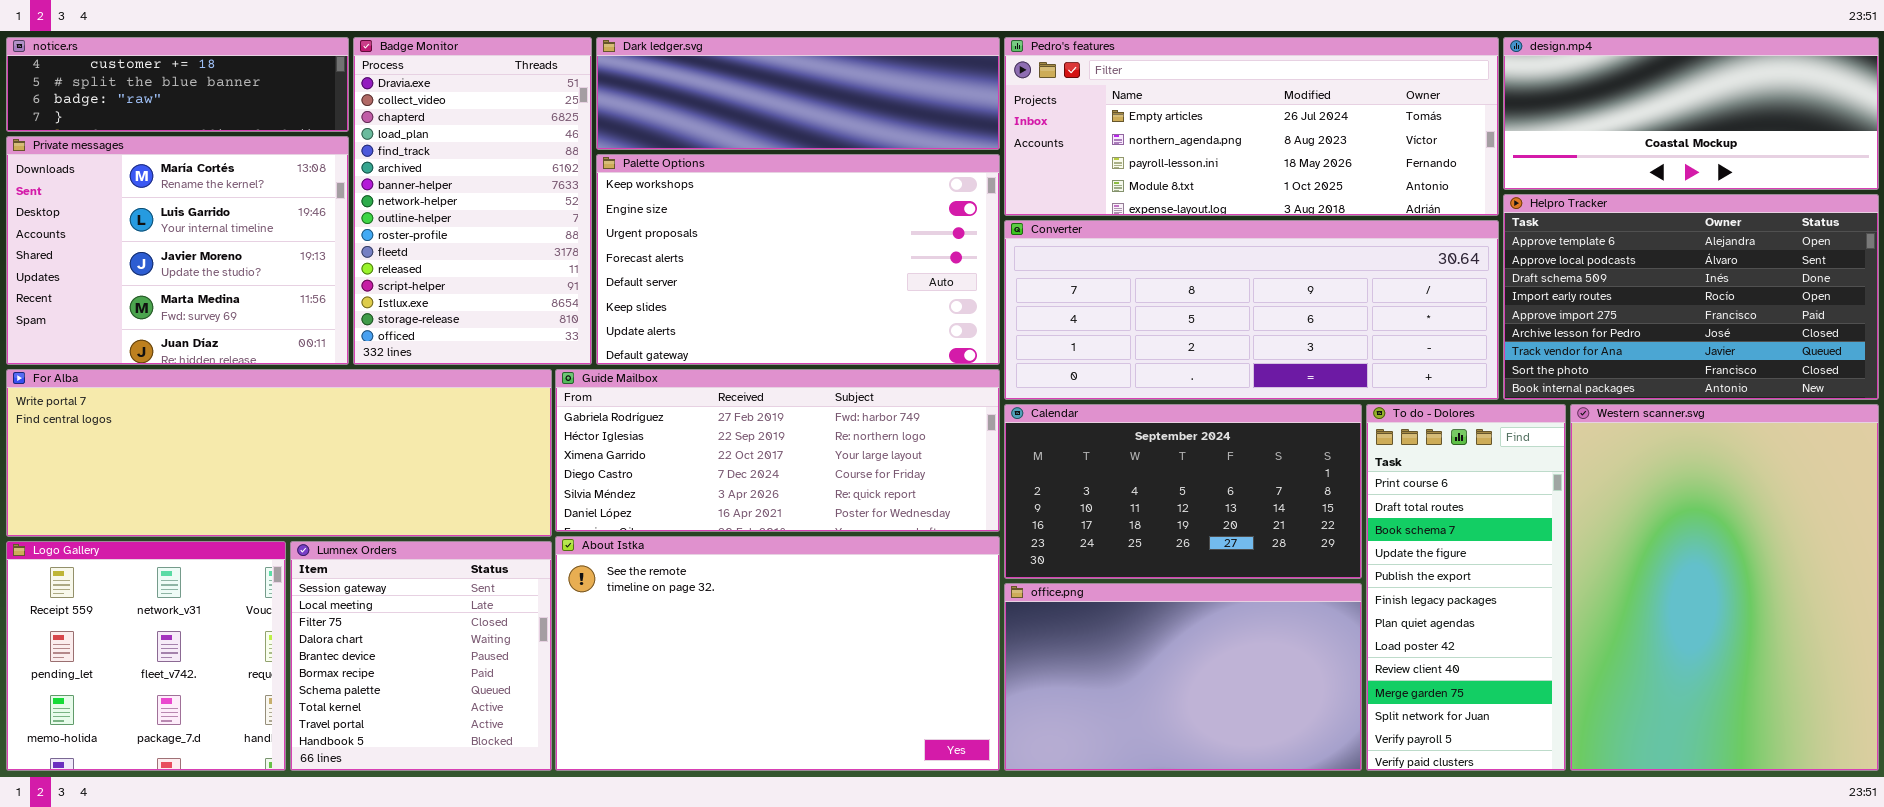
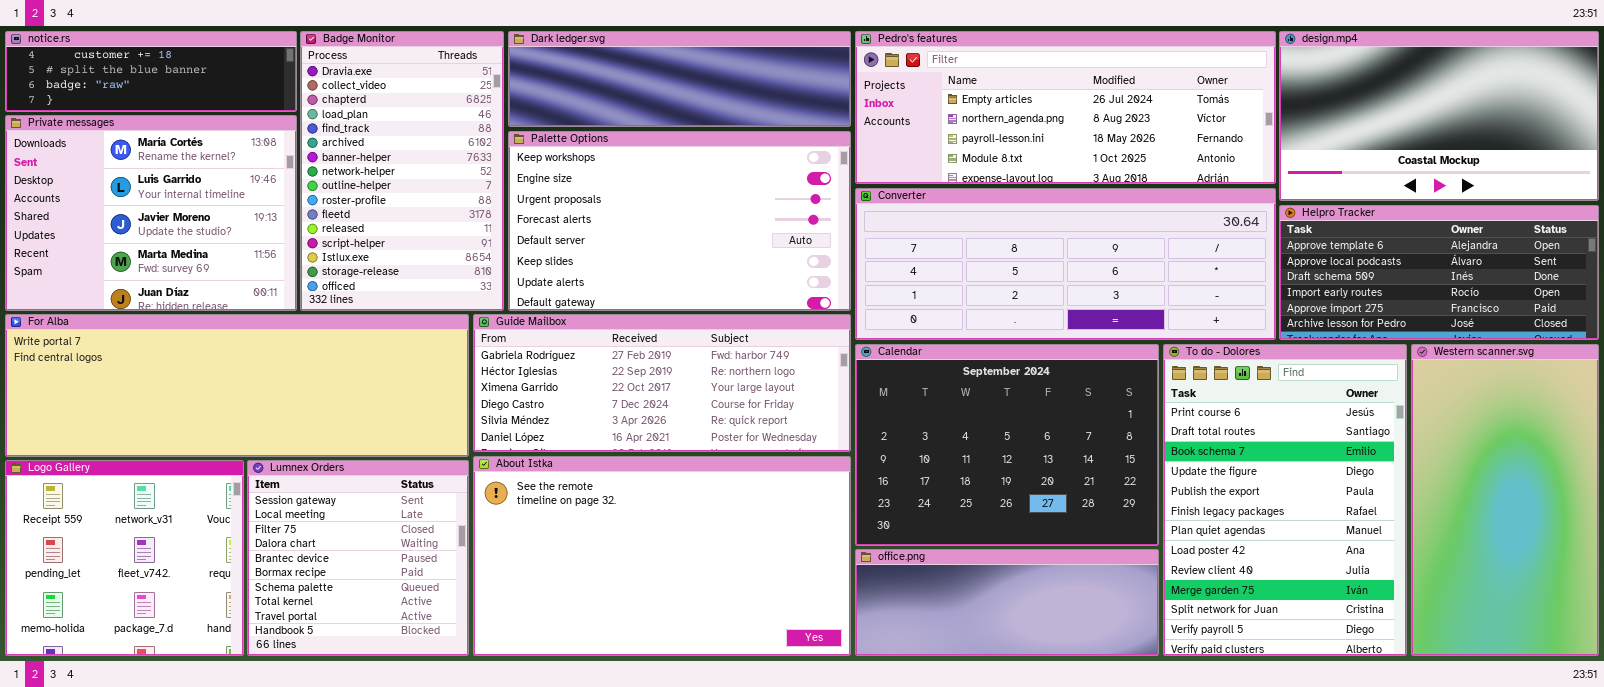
design.mp4: [1503,37,1879,190] -> [1279,31,1599,201], resized
Helpro Tracker: [1503,194,1879,400] -> [1279,205,1599,340], resized
Calendar: [1004,404,1362,579] -> [855,344,1159,546], resized
To do - Dolores: [1366,404,1566,771] -> [1163,344,1407,656], resized
Western scanner.svg: [1570,404,1879,771] -> [1411,344,1599,656], resized
office.png: [1004,583,1362,771] -> [855,549,1159,656], resized

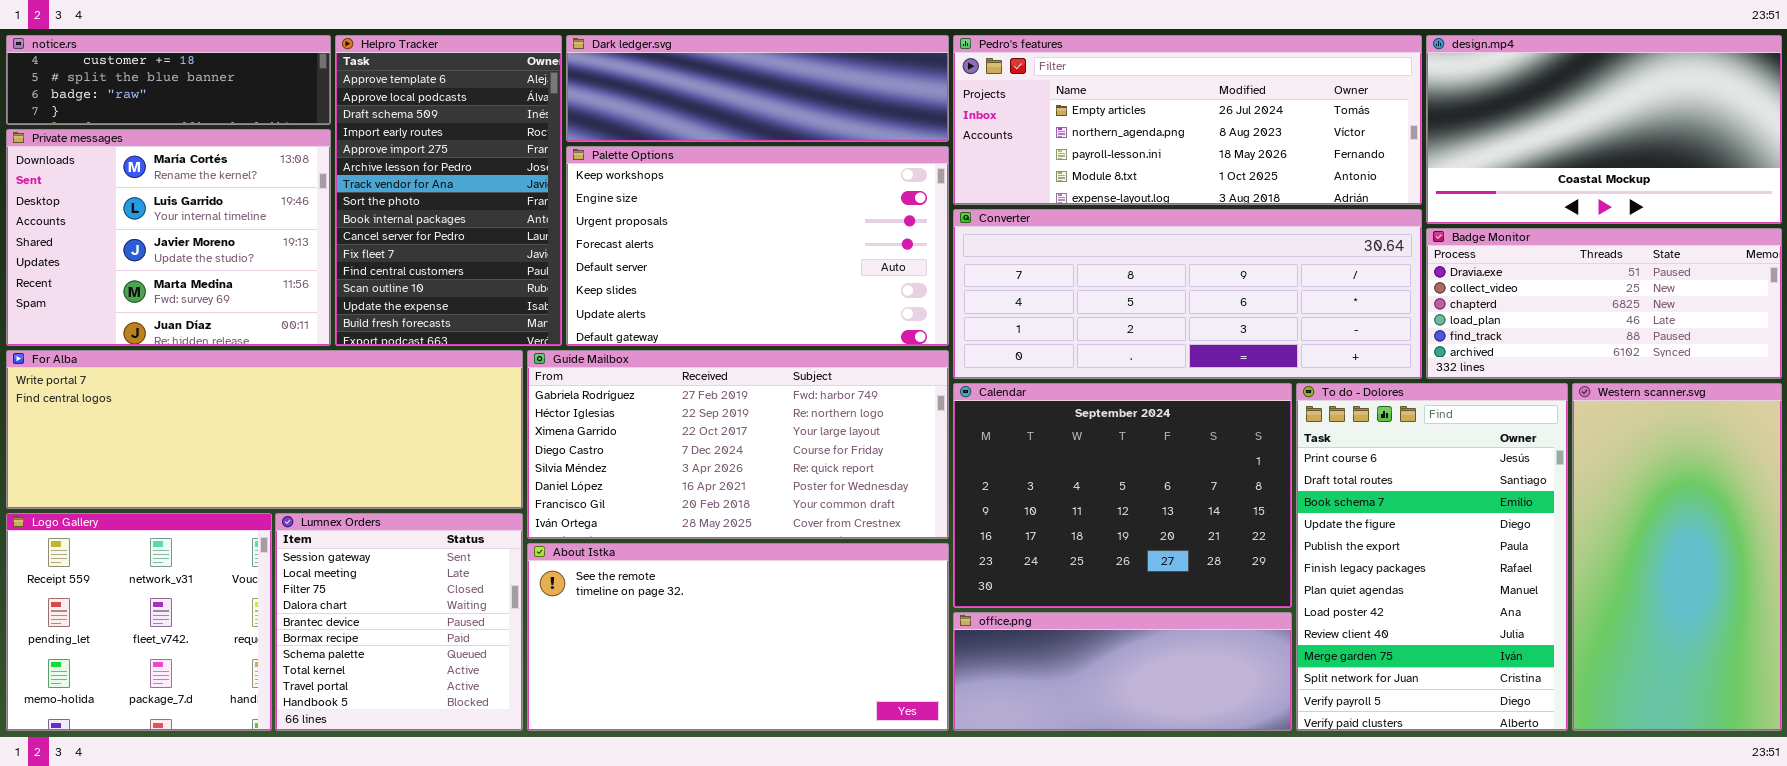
Badge Monitor: [300,31,504,311] -> [1426,228,1782,379], moved, resized
Helpro Tracker: [1279,205,1599,340] -> [335,35,562,346], moved, resized
Guide Mailbox: [473,314,851,452] -> [527,350,949,539], resized
About Istka: [473,456,851,656] -> [527,543,949,731], resized

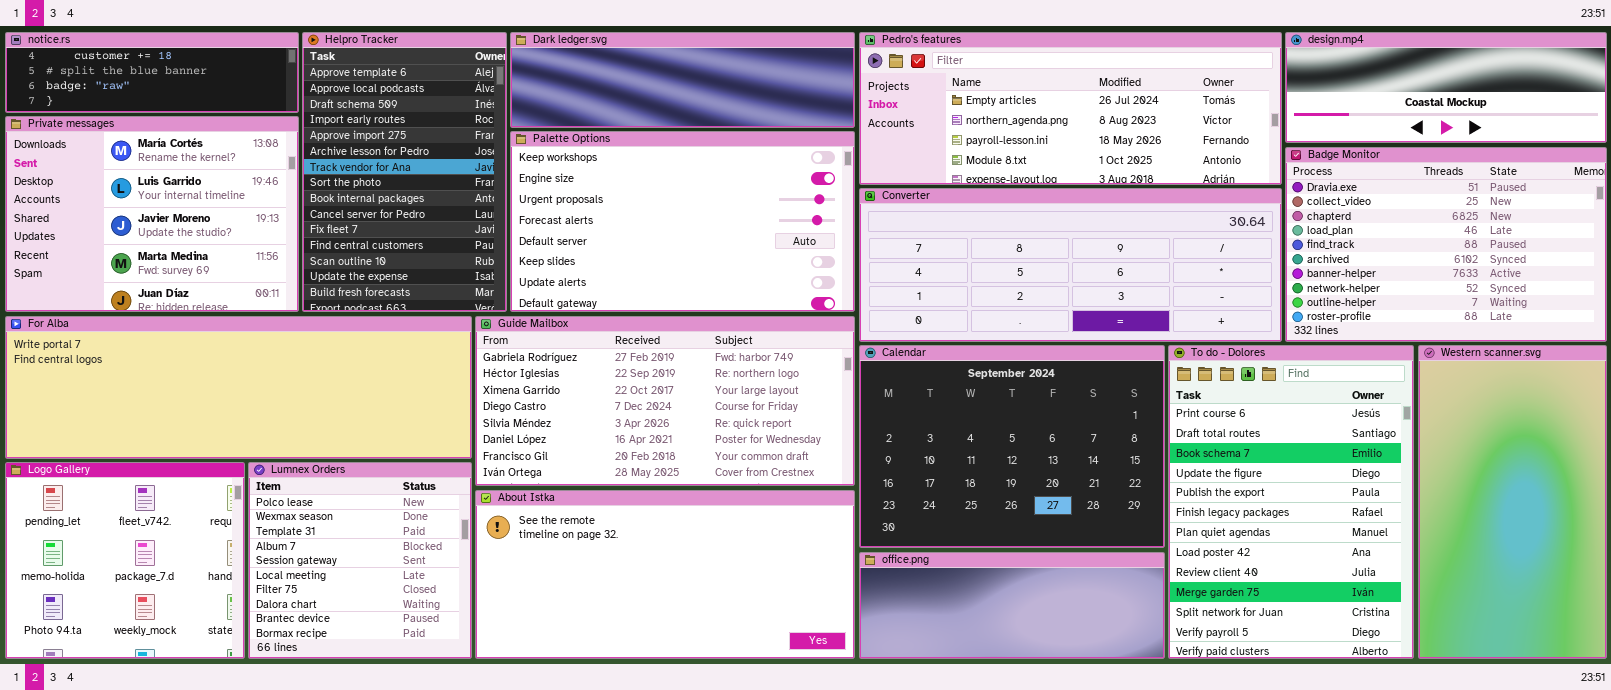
design.mp4: [1426,35,1782,224] -> [1285,32,1607,143], resized
Badge Monitor: [1426,228,1782,379] -> [1285,147,1607,342], resized
Logo Gallery: [6,513,272,731] -> [5,462,245,659], scrolled down 1 row
Lumnex Orders: [275,513,523,731] -> [248,462,472,659], scrolled up 4 rows

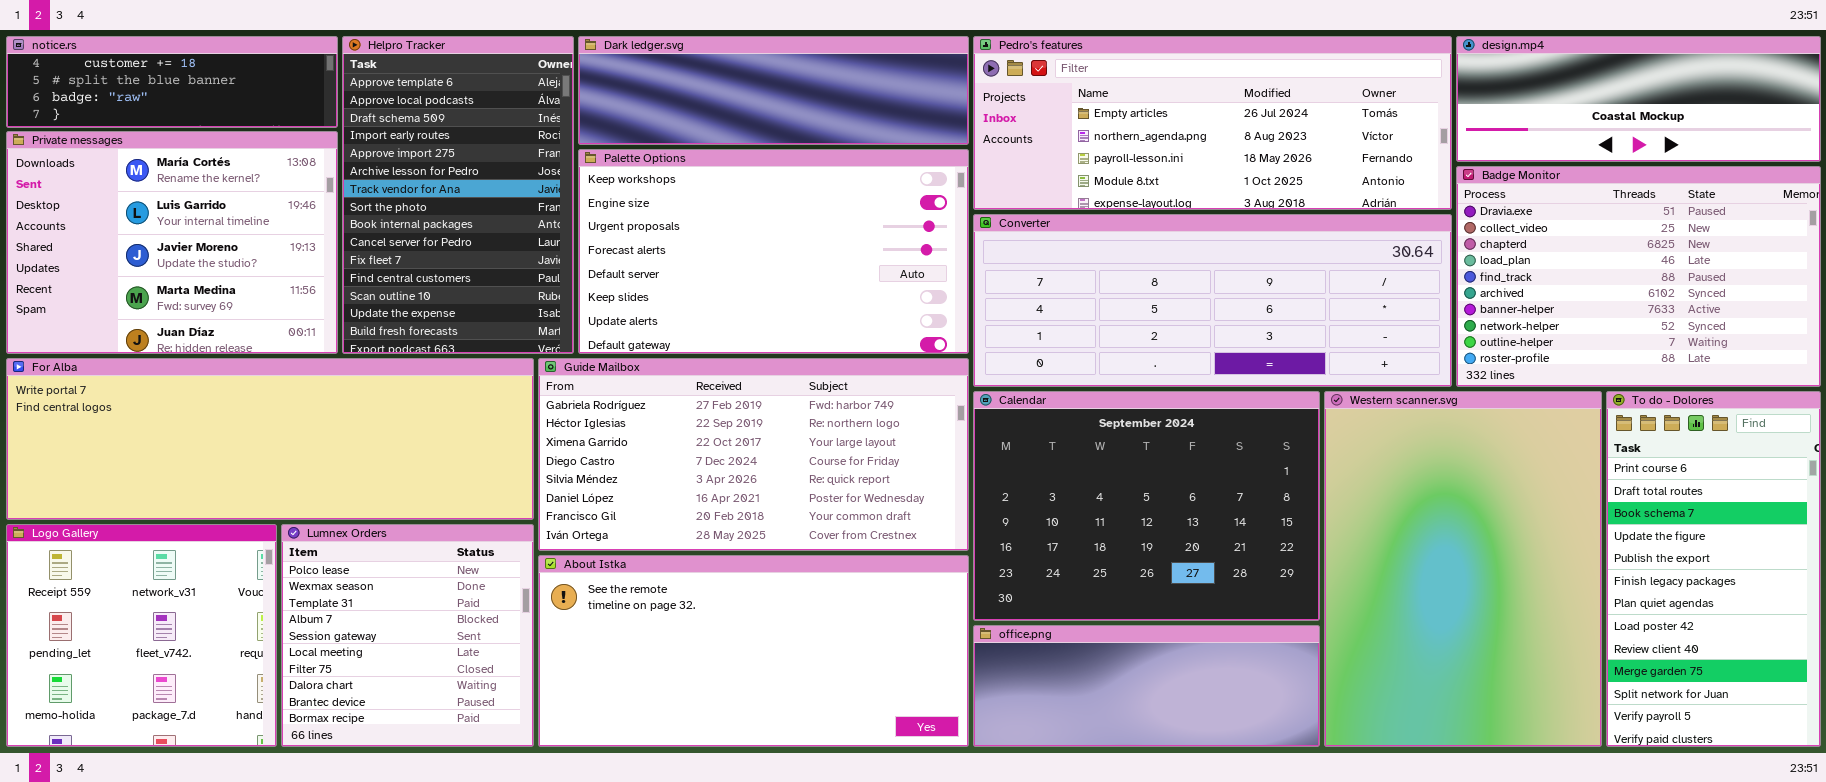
To do - Dolores: [1168,345,1414,659] -> [1606,391,1821,747], moved, resized
Western scanner.svg: [1418,345,1607,659] -> [1324,391,1602,747], moved, resized
Logo Gallery: [5,462,245,659] -> [6,524,277,747], scrolled up 1 row

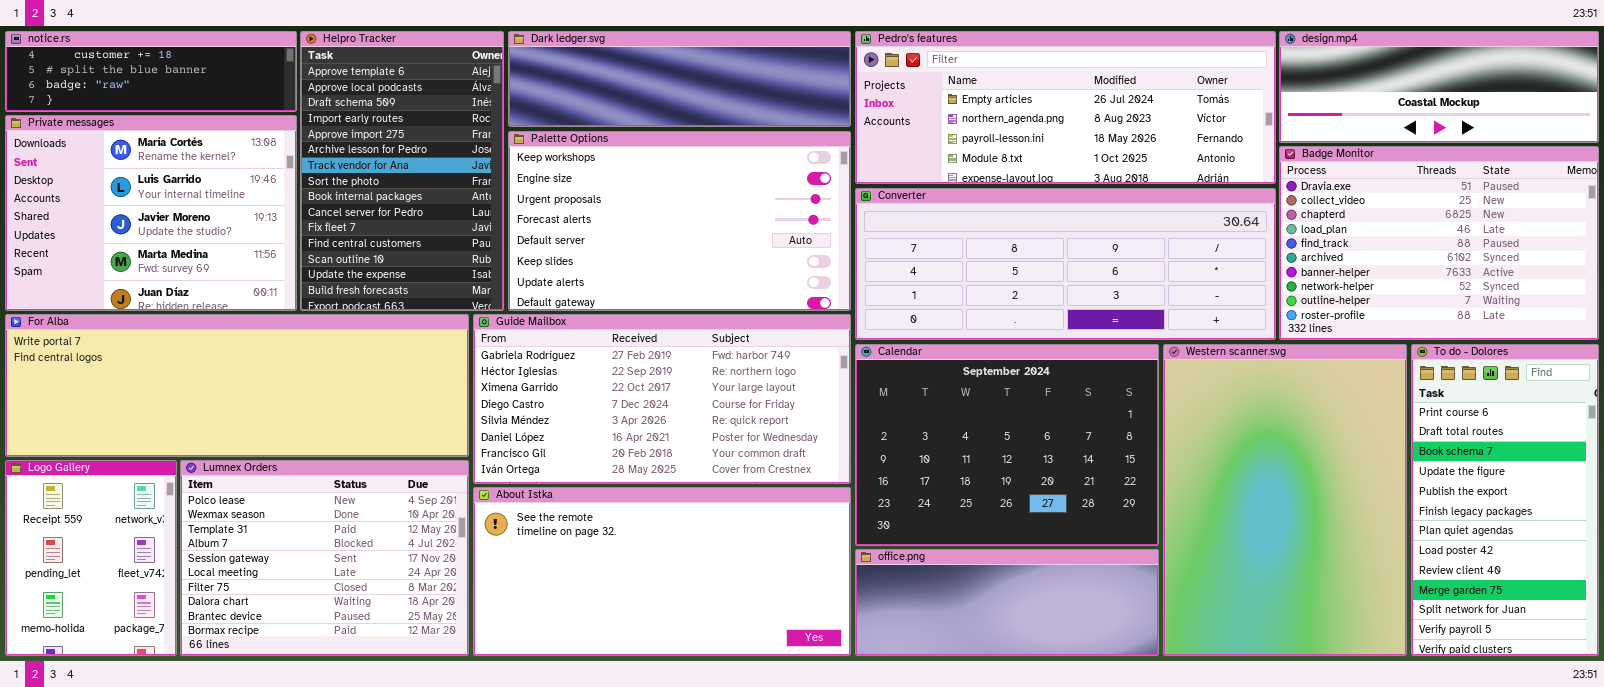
Logo Gallery: [6,524,277,747] -> [5,460,177,656], resized
Lumnex Orders: [281,524,534,747] -> [180,460,469,656], resized

